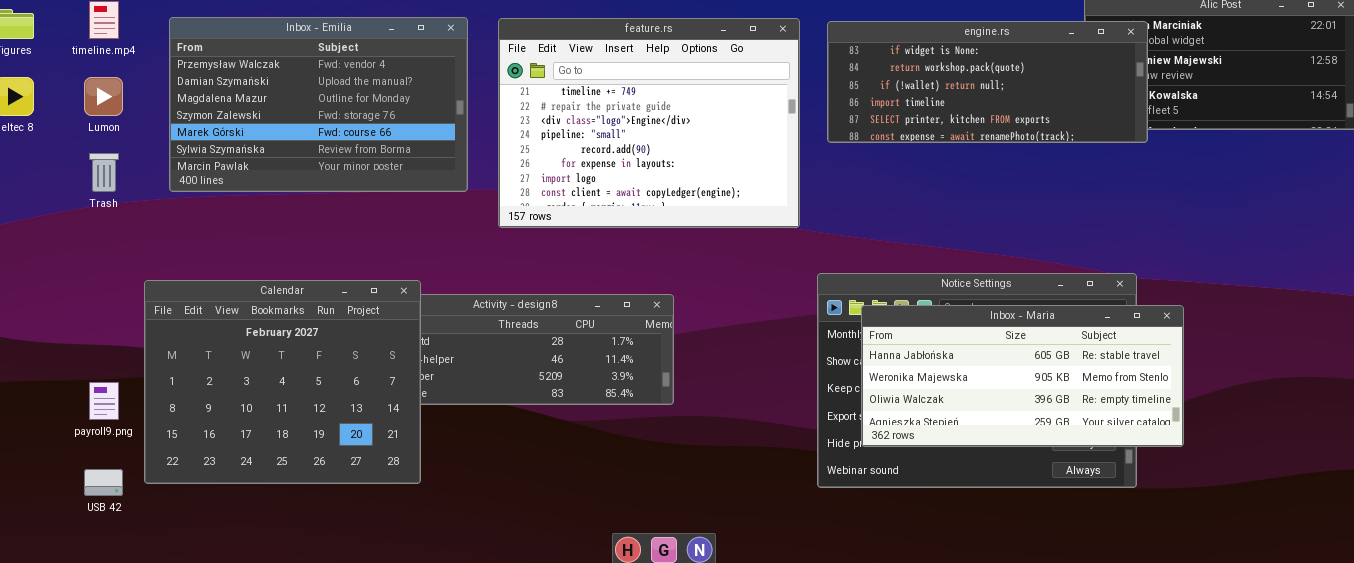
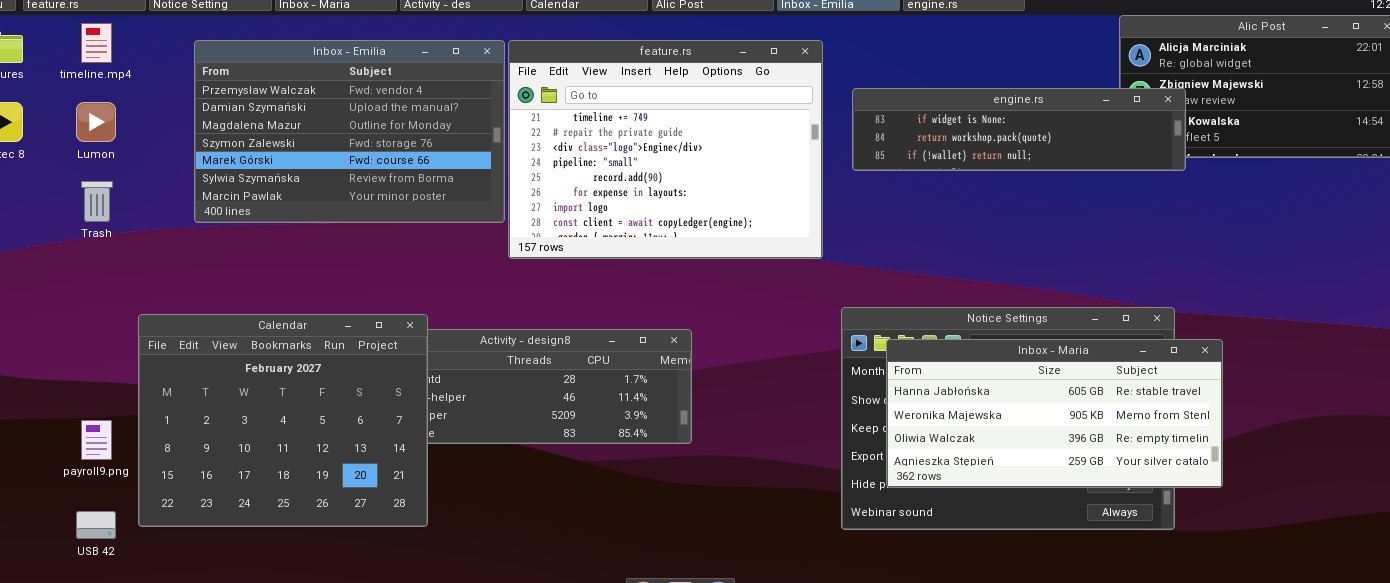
Inbox - Emilia: [169,17,468,192] -> [194,40,505,223], moved
engine.rs: [827,21,1148,143] -> [852,88,1186,171], resized

